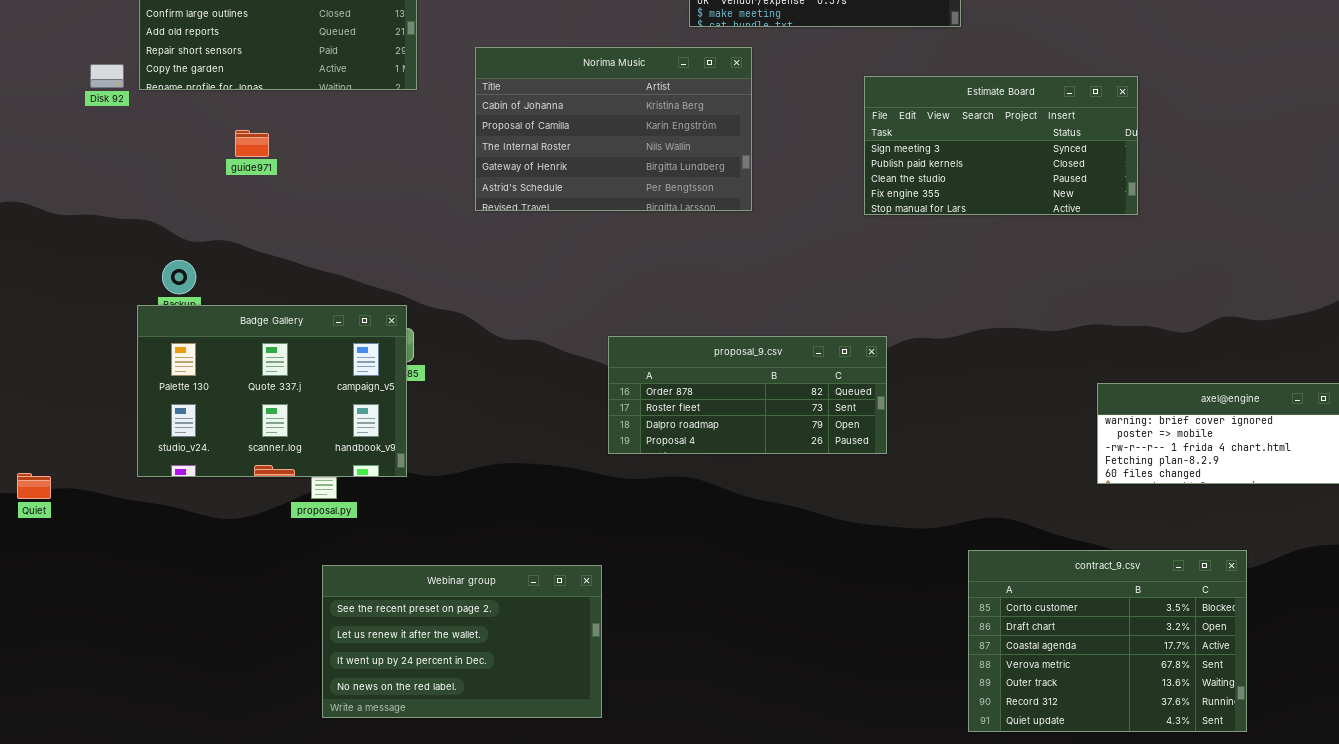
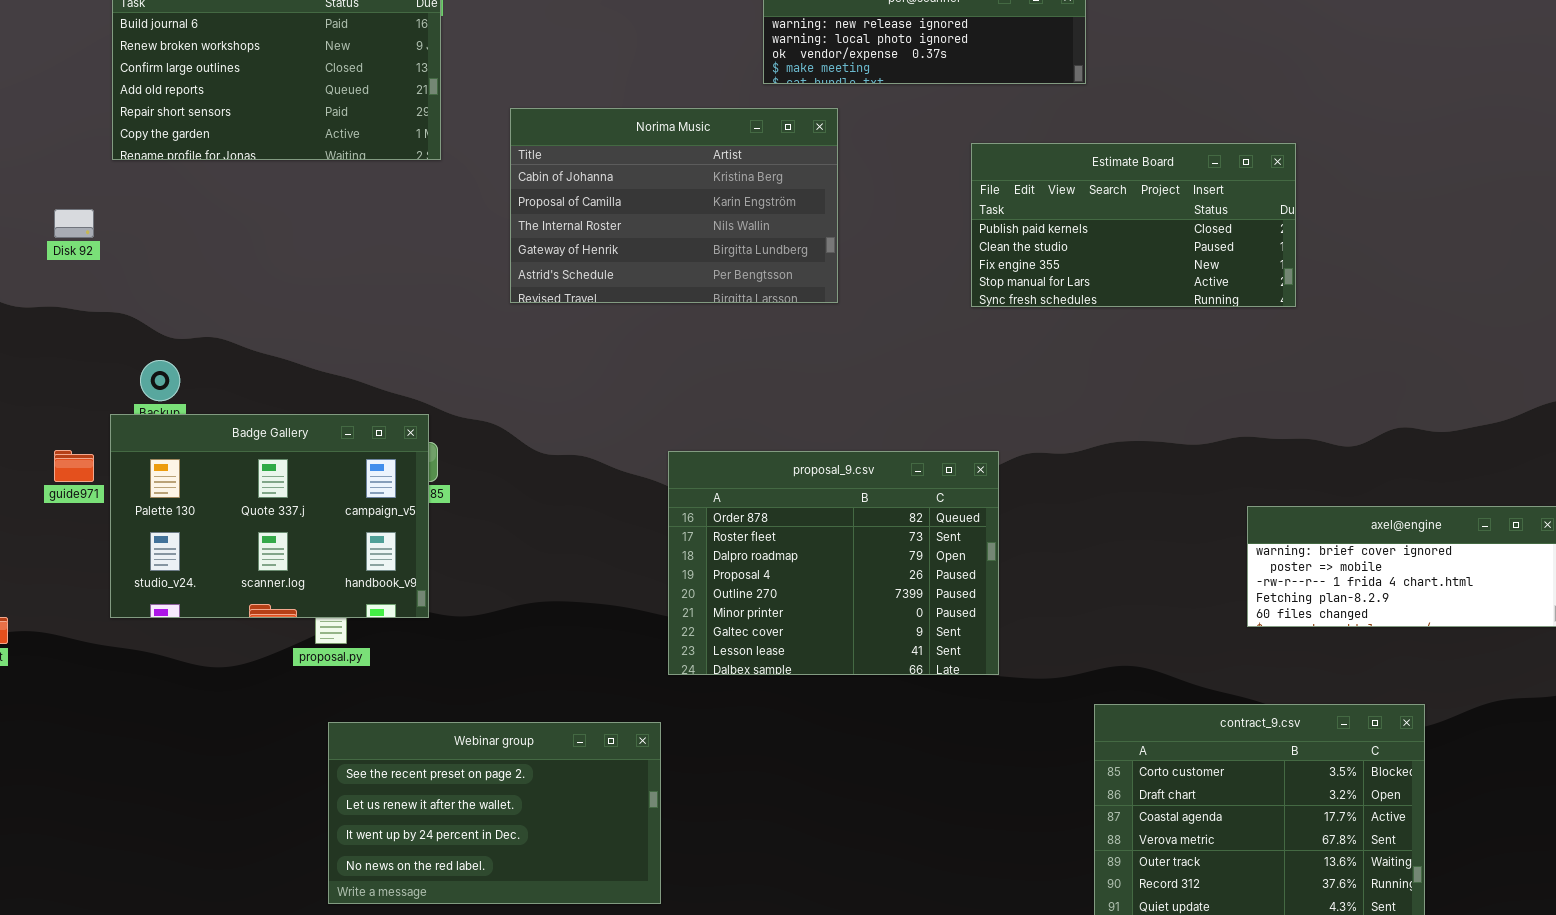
Disk 92: [90,64,124,88] -> [54,209,94,238], moved
Estimate Board: [864,76,1138,215] -> [971,143,1296,307], scrolled down 1 row
guide971: [235,130,269,157] -> [54,450,94,482], moved
proposal_9.csv: [608,336,887,454] -> [668,451,999,675], resized

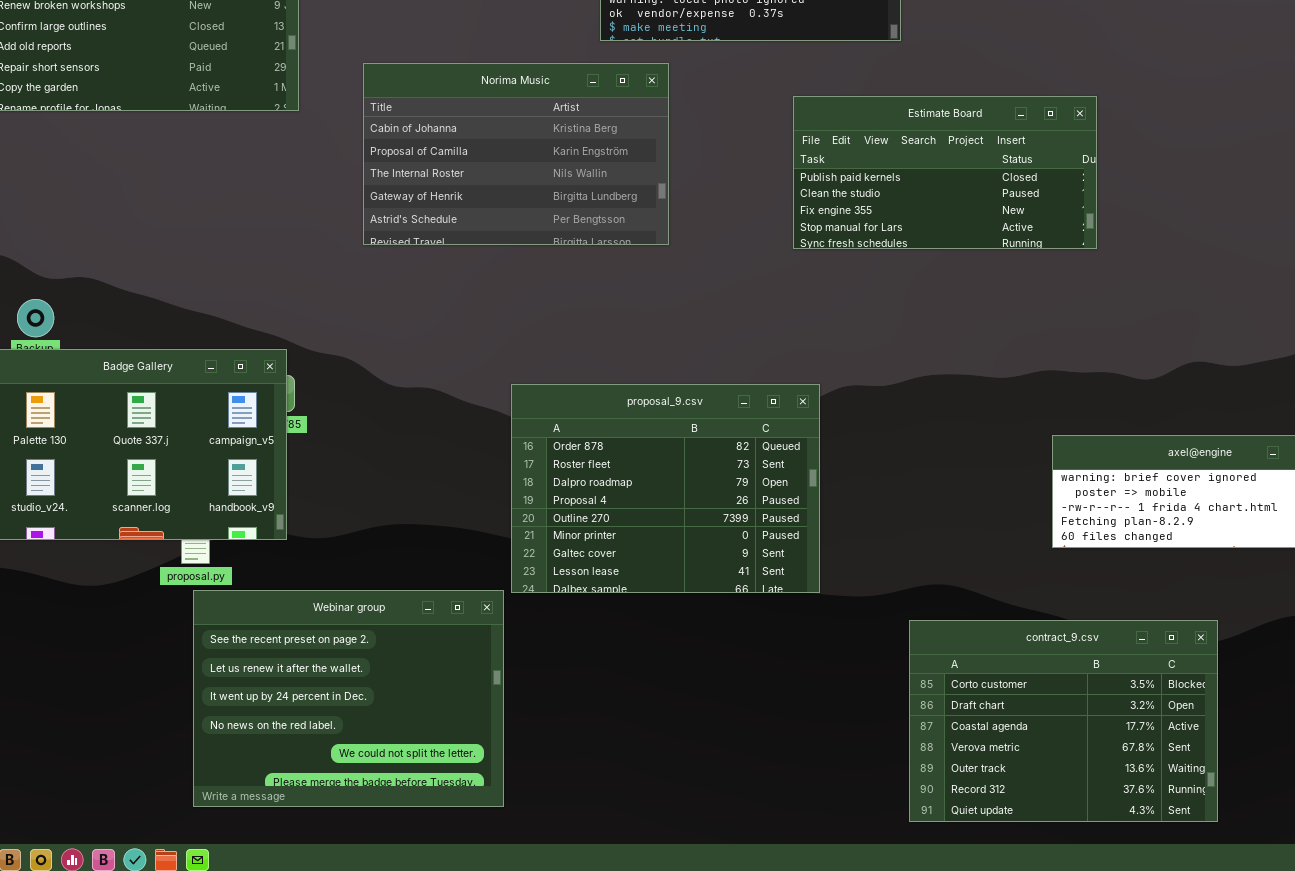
Webinar group: [328,722,661,904] -> [193,590,504,807], resized

